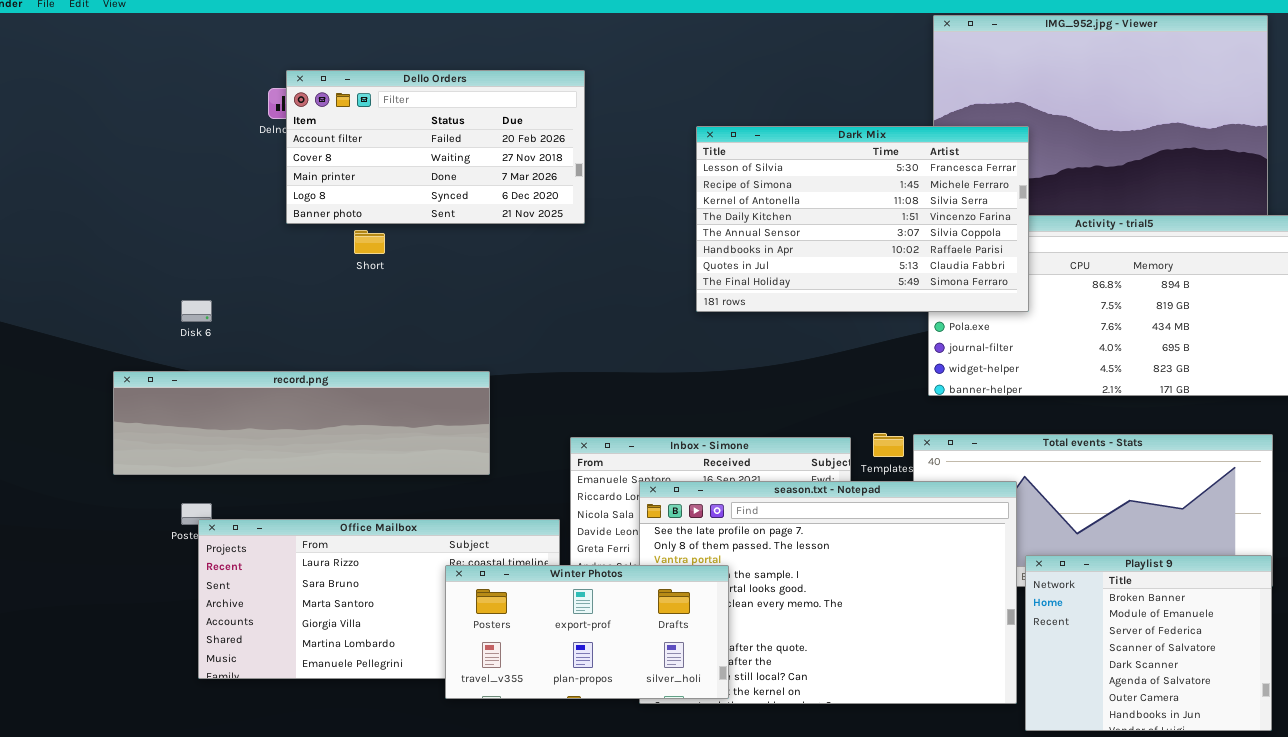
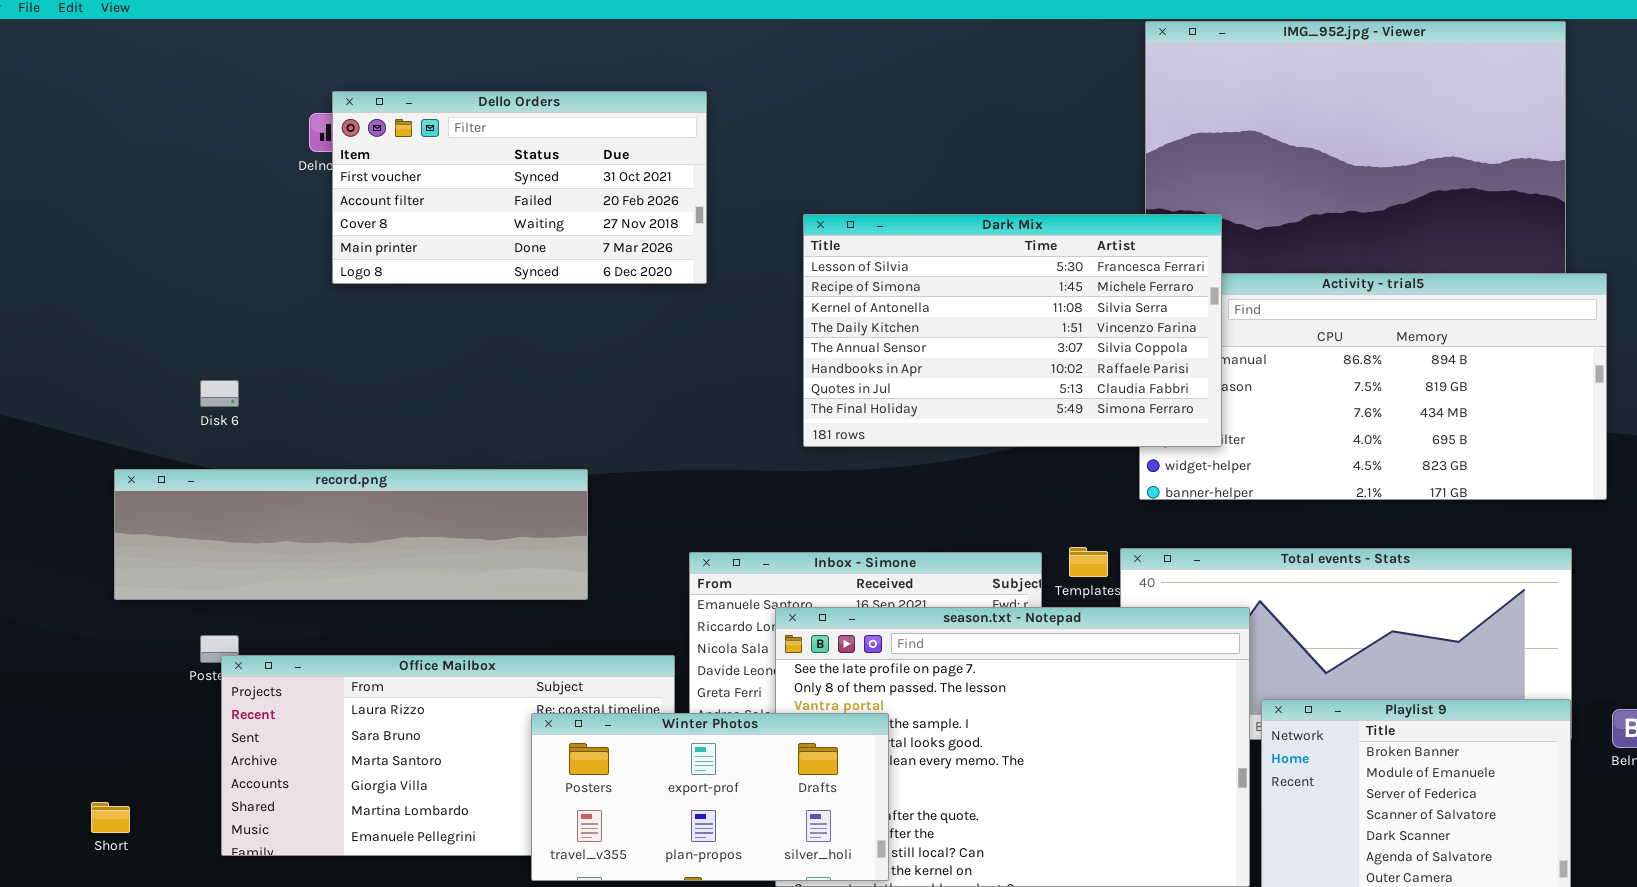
Dello Orders: [286,70,585,224] -> [332,91,707,284], scrolled up 1 row
Dark Mix: [696,126,1029,312] -> [803,214,1222,447], moved
Short: [354,230,385,254] -> [91,802,130,833], moved

